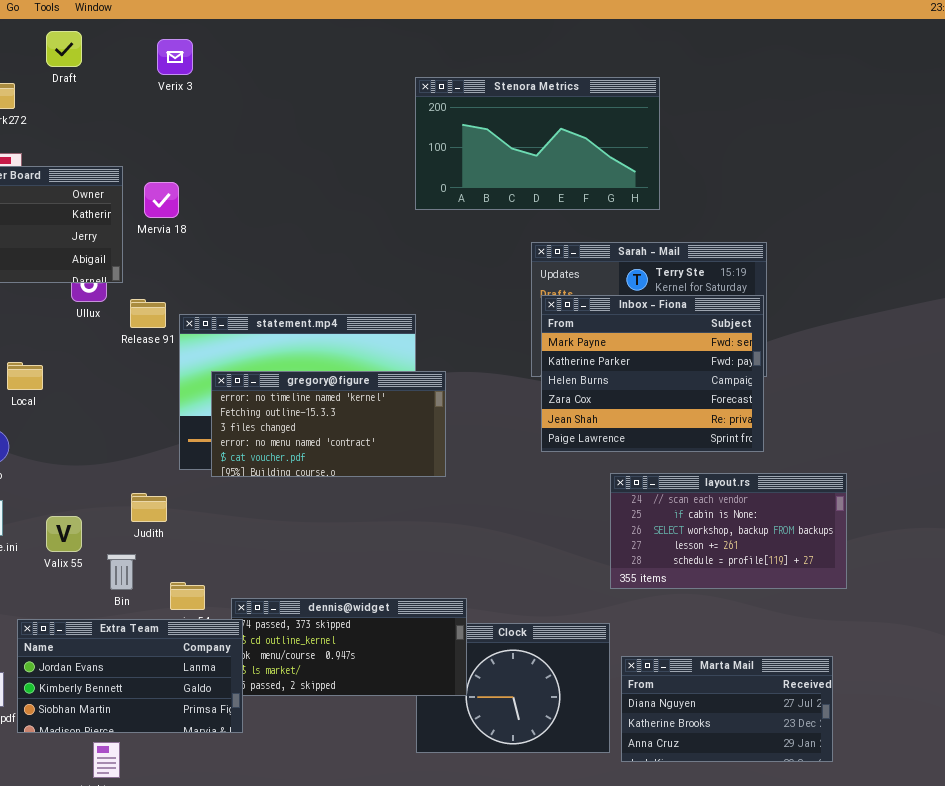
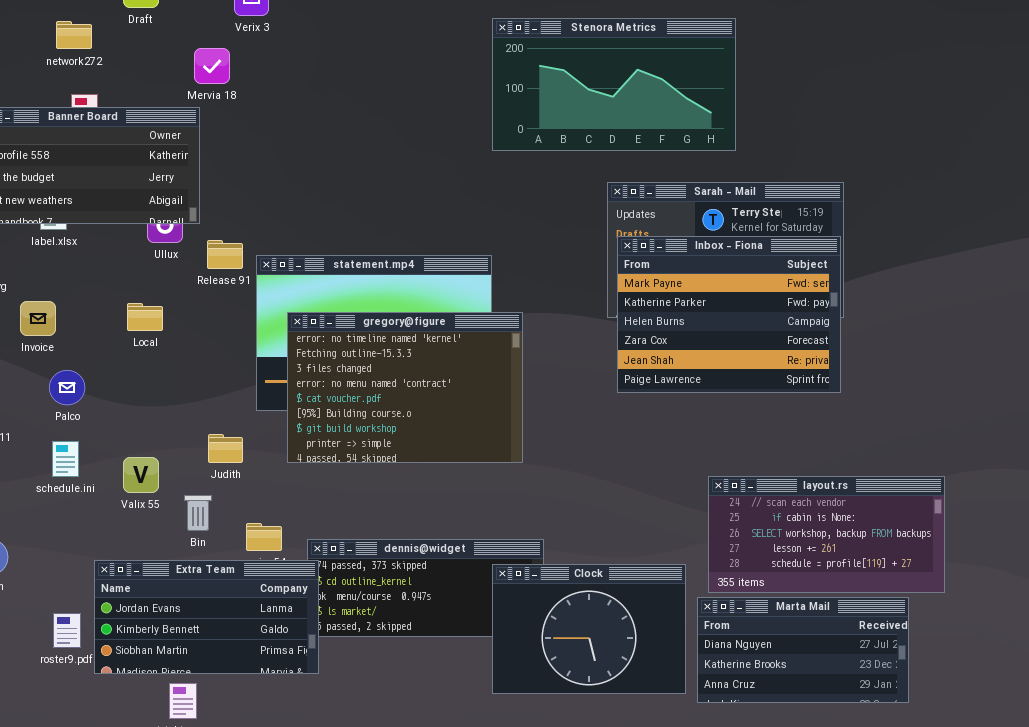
Mervia 18: [144,182,179,218] -> [194,48,230,84], moved
Local: [7,362,43,390] -> [127,303,163,331], moved
gregory@figure: [211,371,446,477] -> [287,312,523,463], resized
layout.rs: [610,473,847,589] -> [708,476,945,593], moved
Clock: [416,623,610,753] -> [492,564,686,694], raised

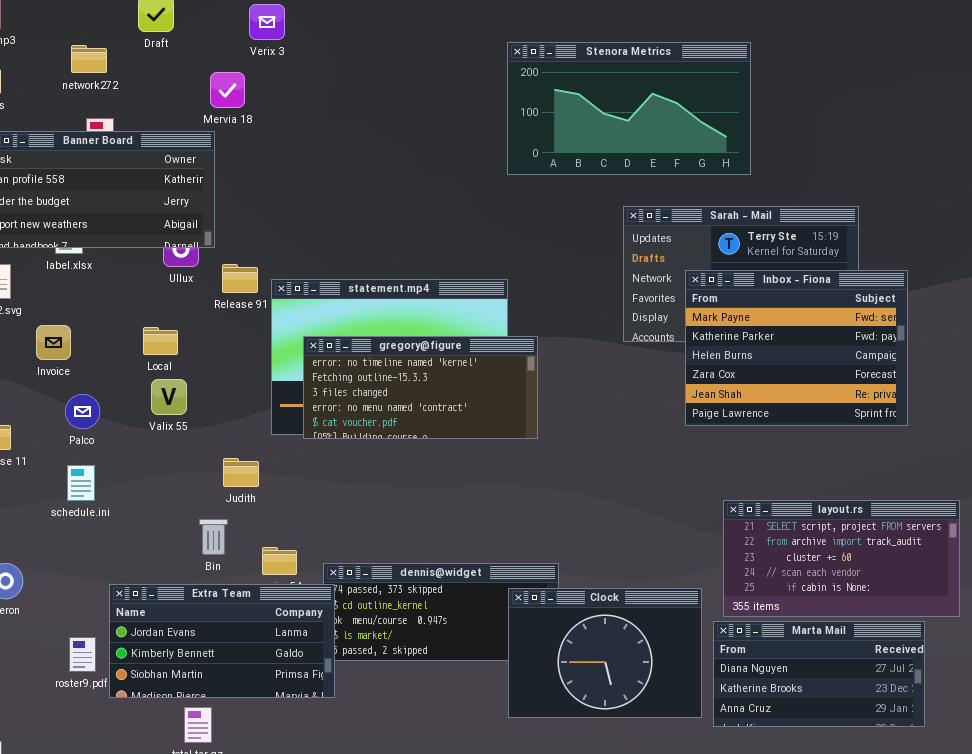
Inbox - Fiona: [617,236,841,393] -> [685,270,908,426], moved
gregory@figure: [287,312,523,463] -> [303,336,538,439], resized
Valix 55: [123,457,159,493] -> [151,379,187,415], moved
layout.rs: [708,476,945,593] -> [723,500,960,617], scrolled up 3 rows

